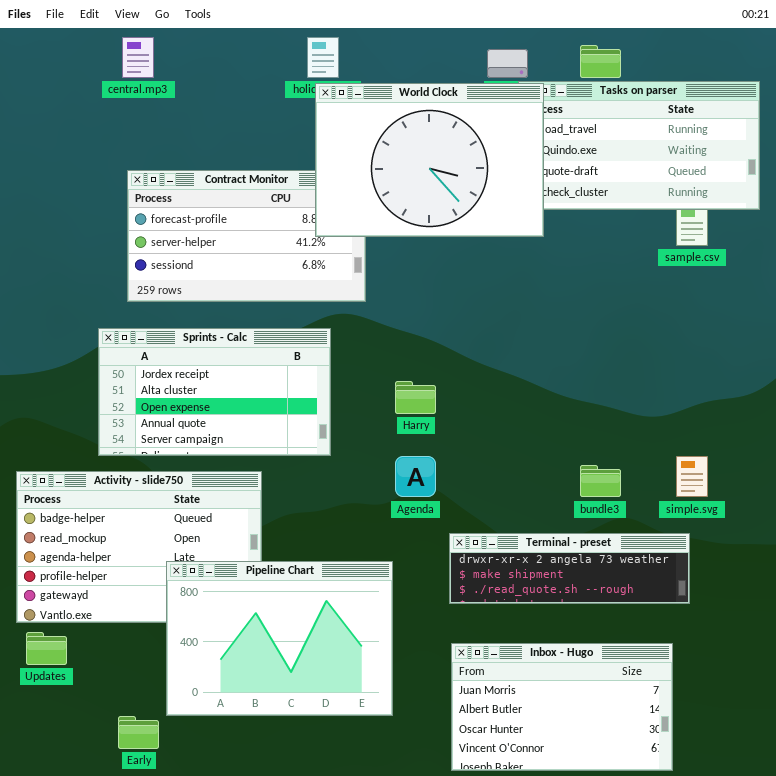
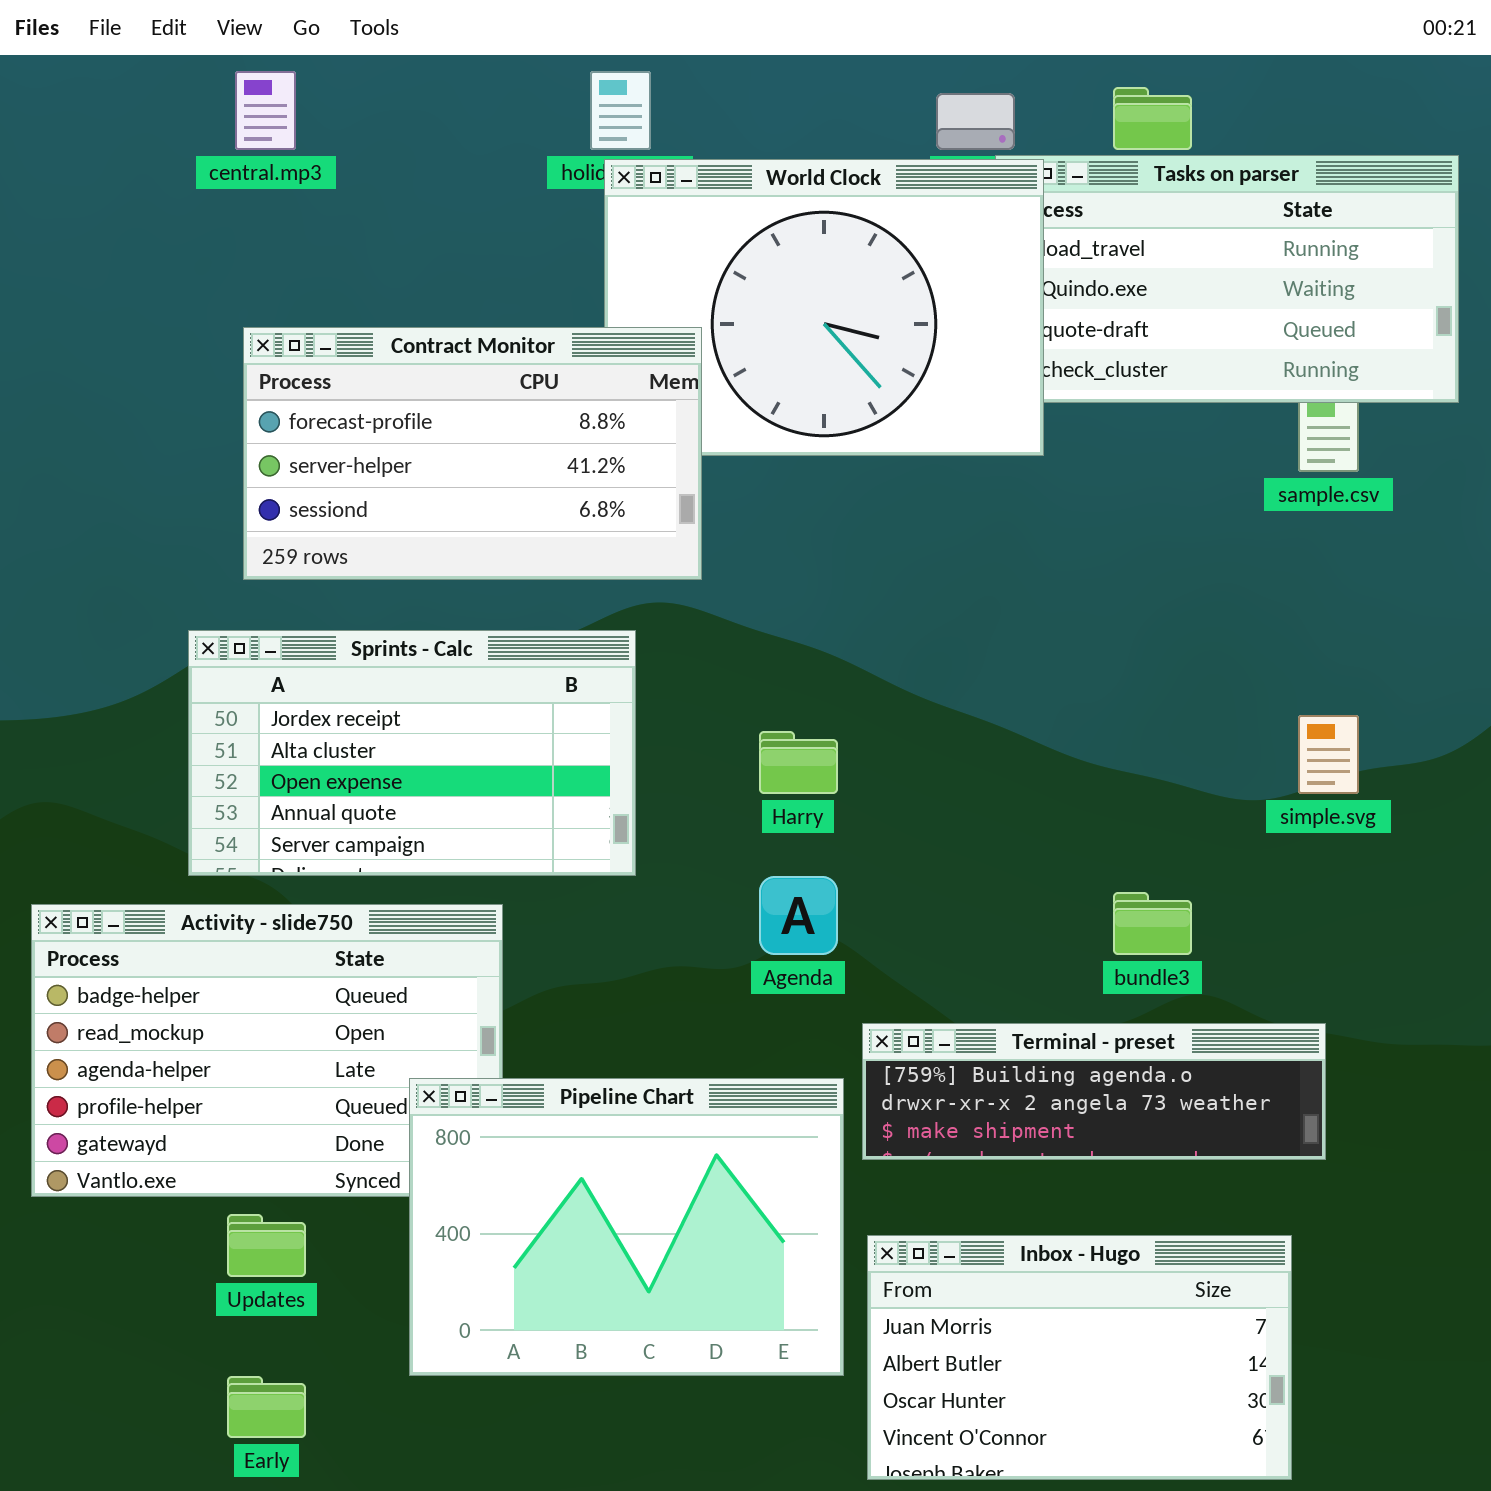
Contract Monitor: [127,170,366,302] -> [243,327,702,580], raised
simple.svg: [676,456,708,497] -> [1298,715,1359,794], moved
Terminal - preset: [449,533,690,604] -> [862,1023,1326,1160], scrolled up 1 row
Pipeline Chart: [166,561,393,716] -> [409,1078,844,1376], moved
Updates: [26,632,67,665] -> [227,1214,306,1277], moved

